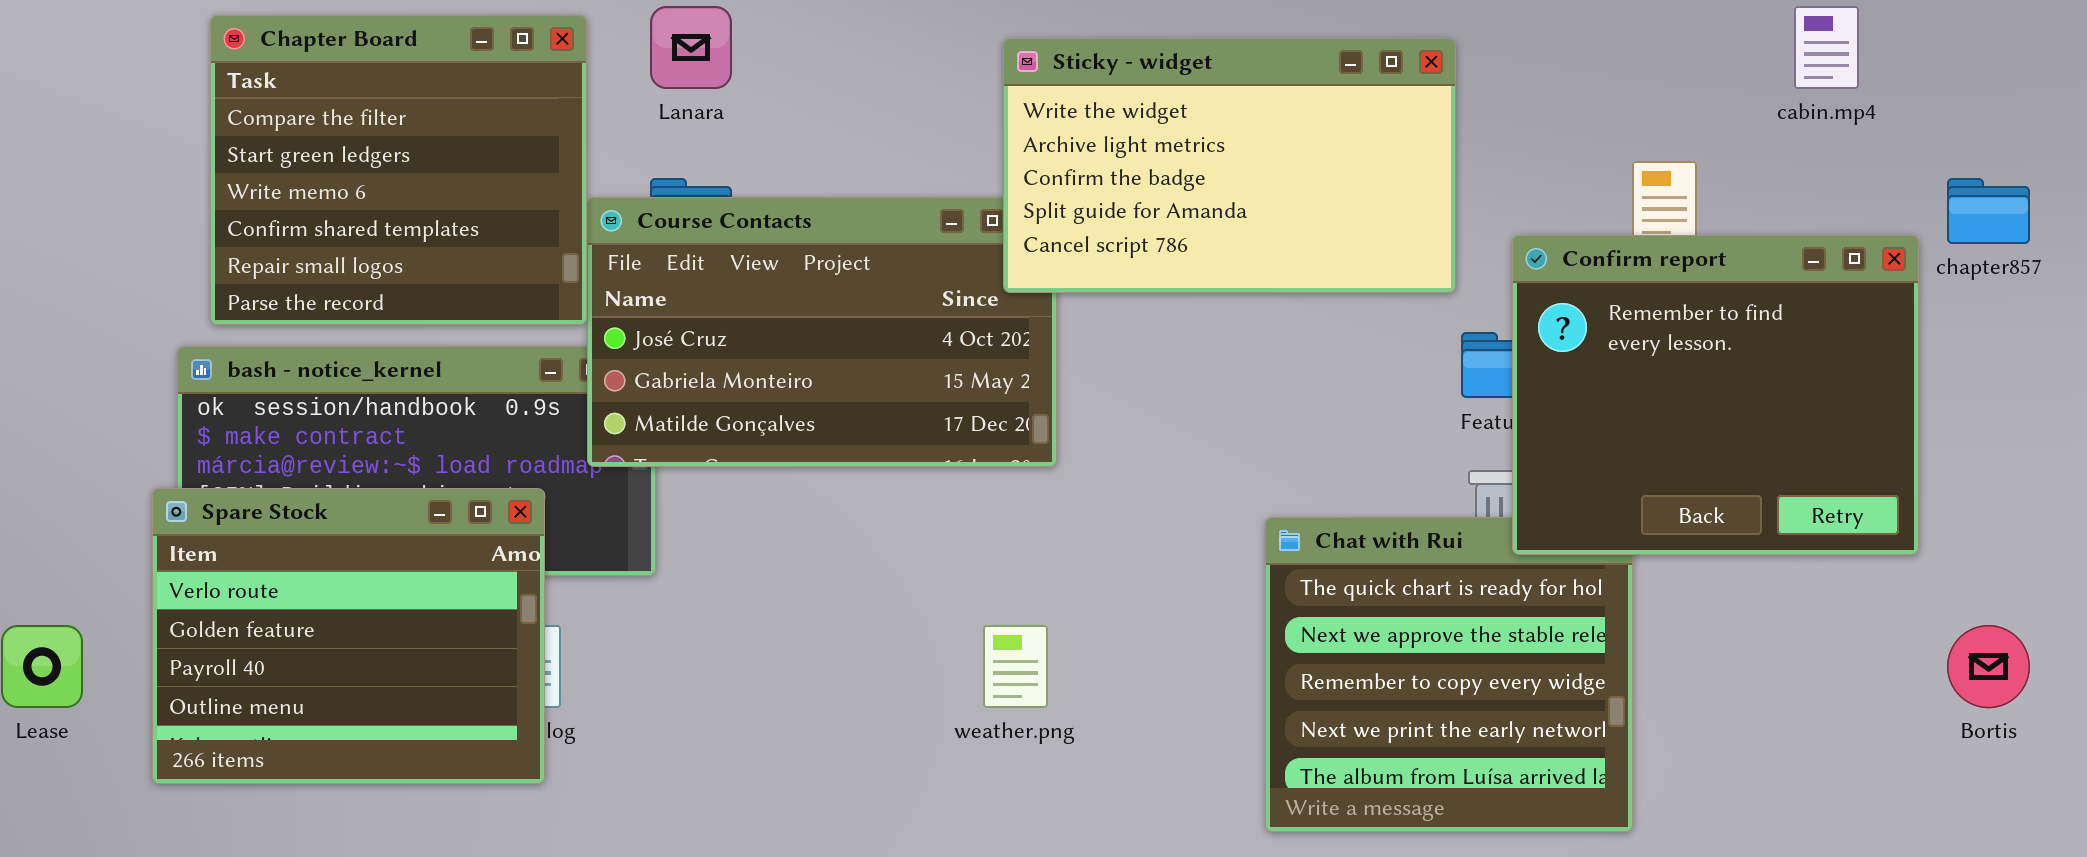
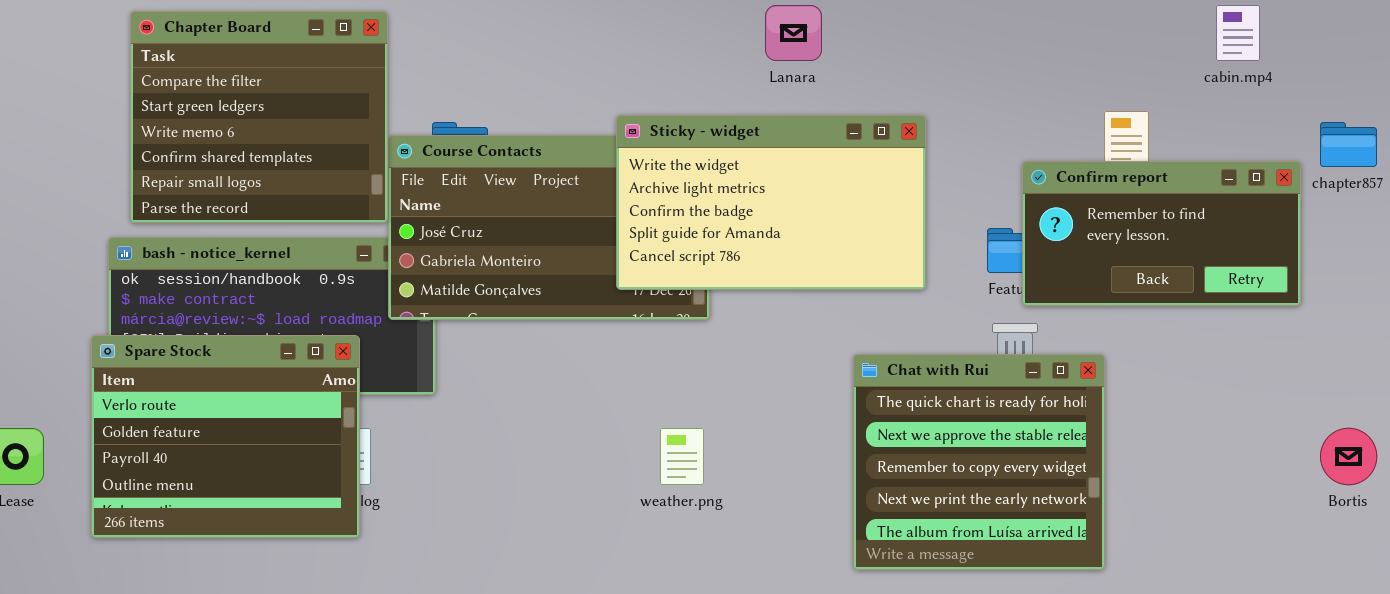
Lanara: [650,6,732,89] -> [765,5,822,61], moved
Sticky - widget: [1003,38,1456,293] -> [616,115,926,290], moved
Confirm report: [1512,235,1919,555] -> [1022,161,1301,306], resized

